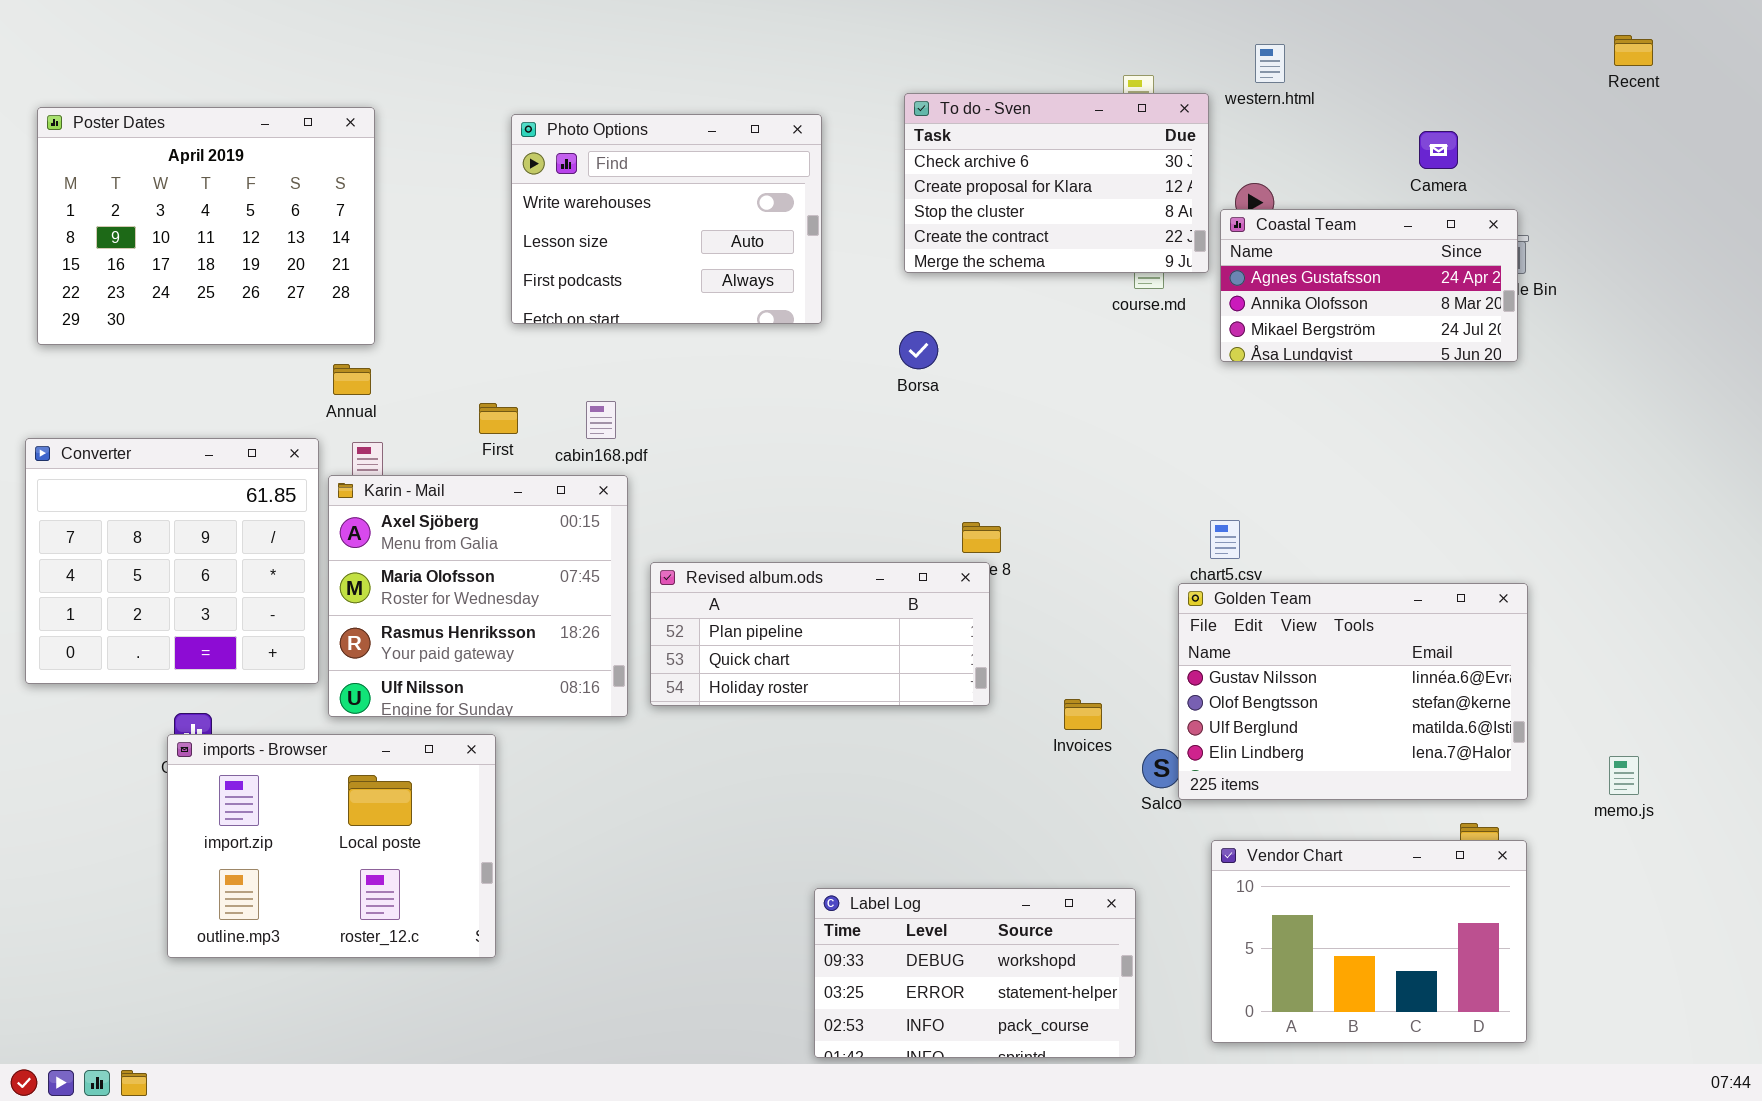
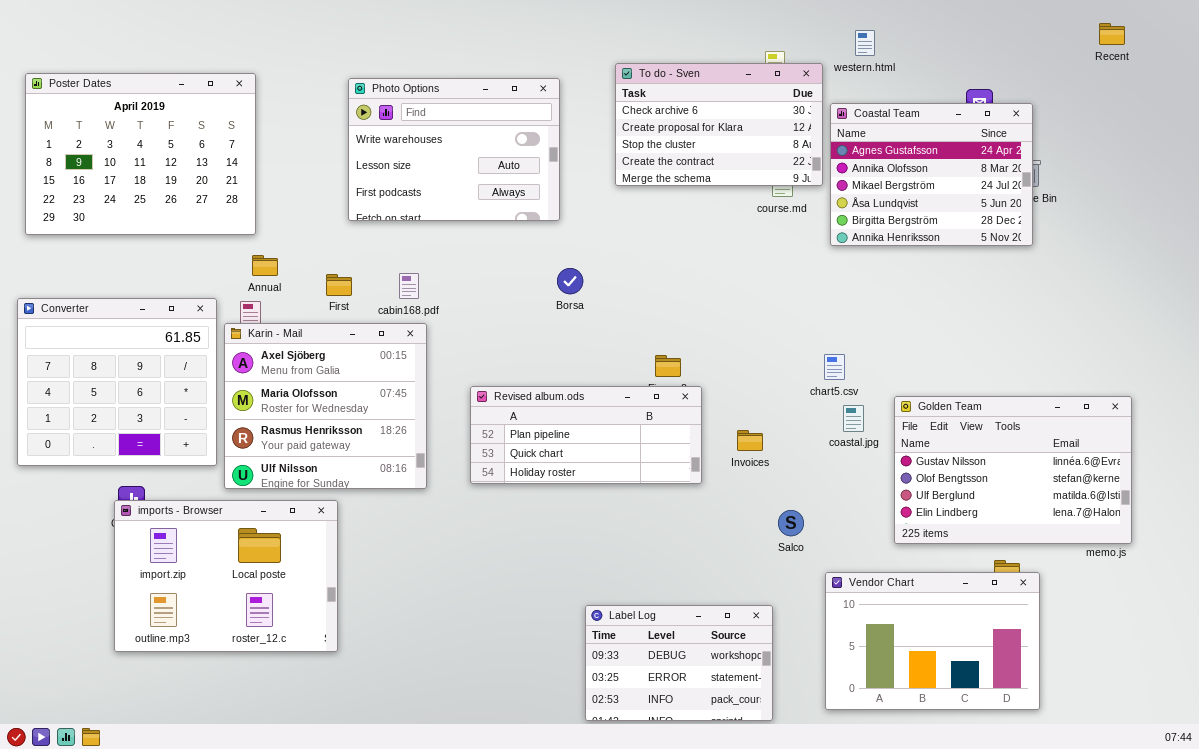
Coastal Team: [1220,209,1518,362] -> [830,103,1033,246], resized
Borsa: [899,331,938,369] -> [557,268,583,294], moved
Annual: [333,364,371,395] -> [252,255,278,276], moved
Revised album.ods: [650,562,990,706] -> [470,386,702,484], moved
Golden Team: [1178,583,1528,800] -> [894,396,1132,544], moved
Invoices: [1064,699,1102,730] -> [737,430,763,451], moved
Label Log: [814,888,1136,1058] -> [585,605,773,721], resized

